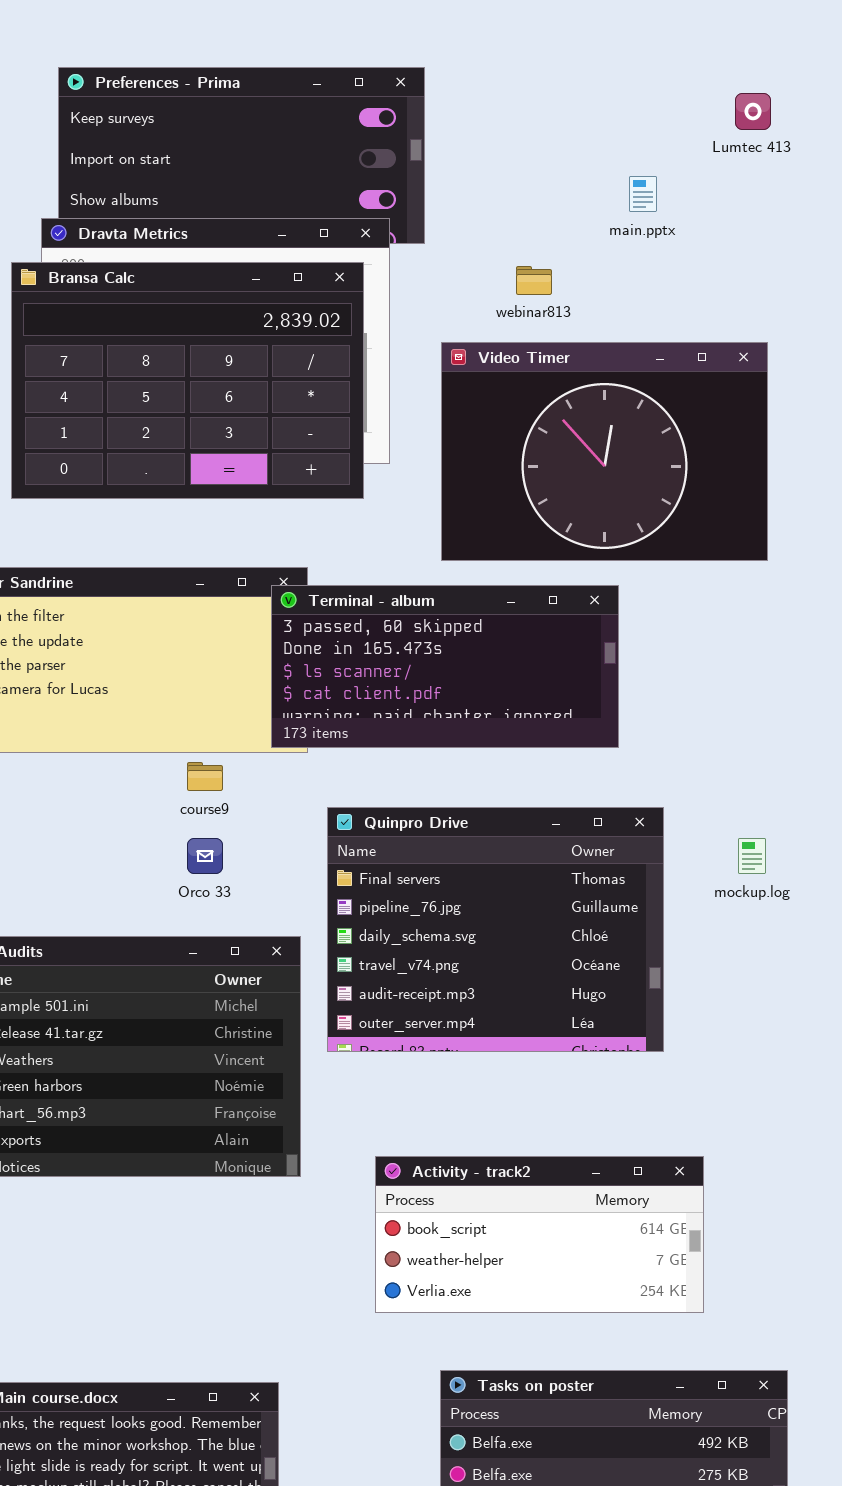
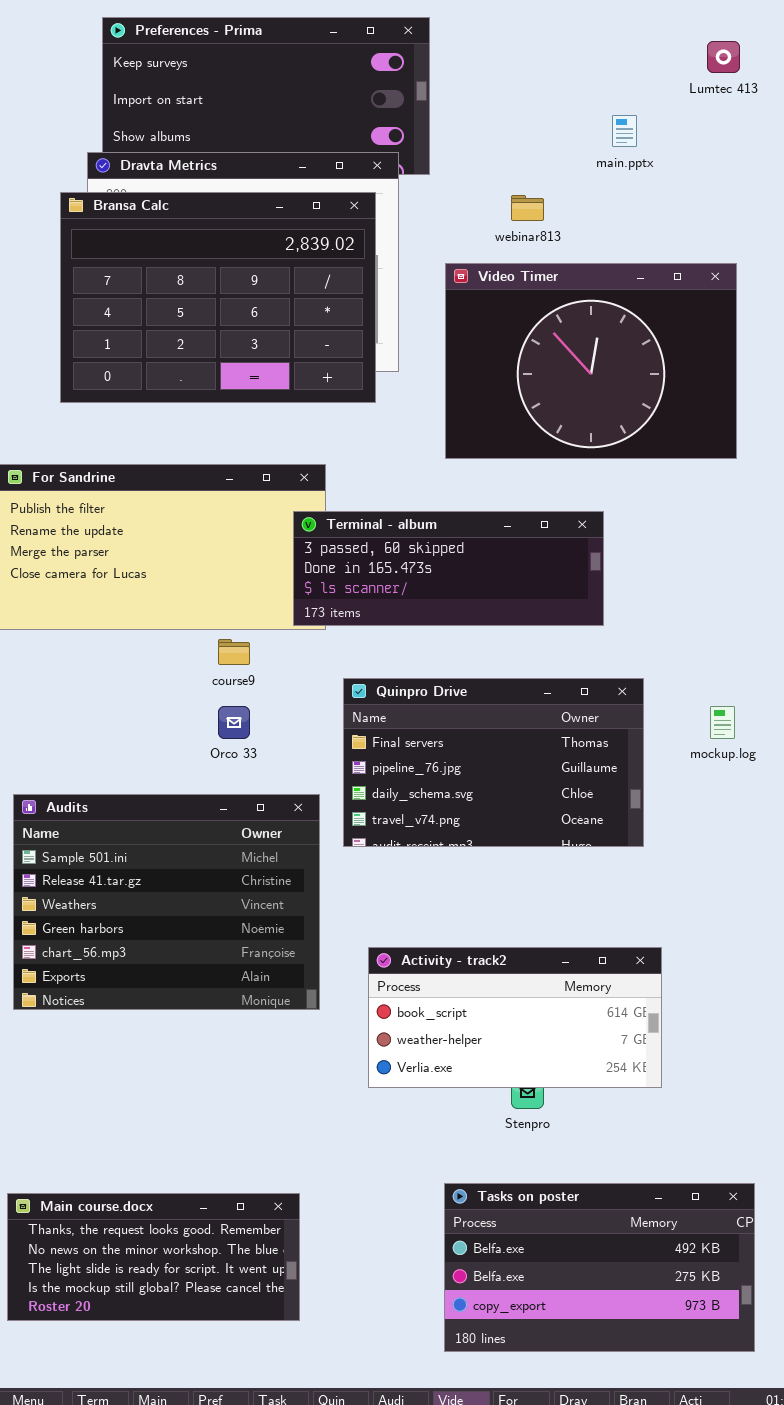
Terminal - album: [271,585,619,748] -> [293,511,604,626], resized
Quinpro Drive: [327,807,664,1052] -> [343,678,644,847], resized
Activity - track2: [375,1156,704,1313] -> [368,947,662,1088], moved

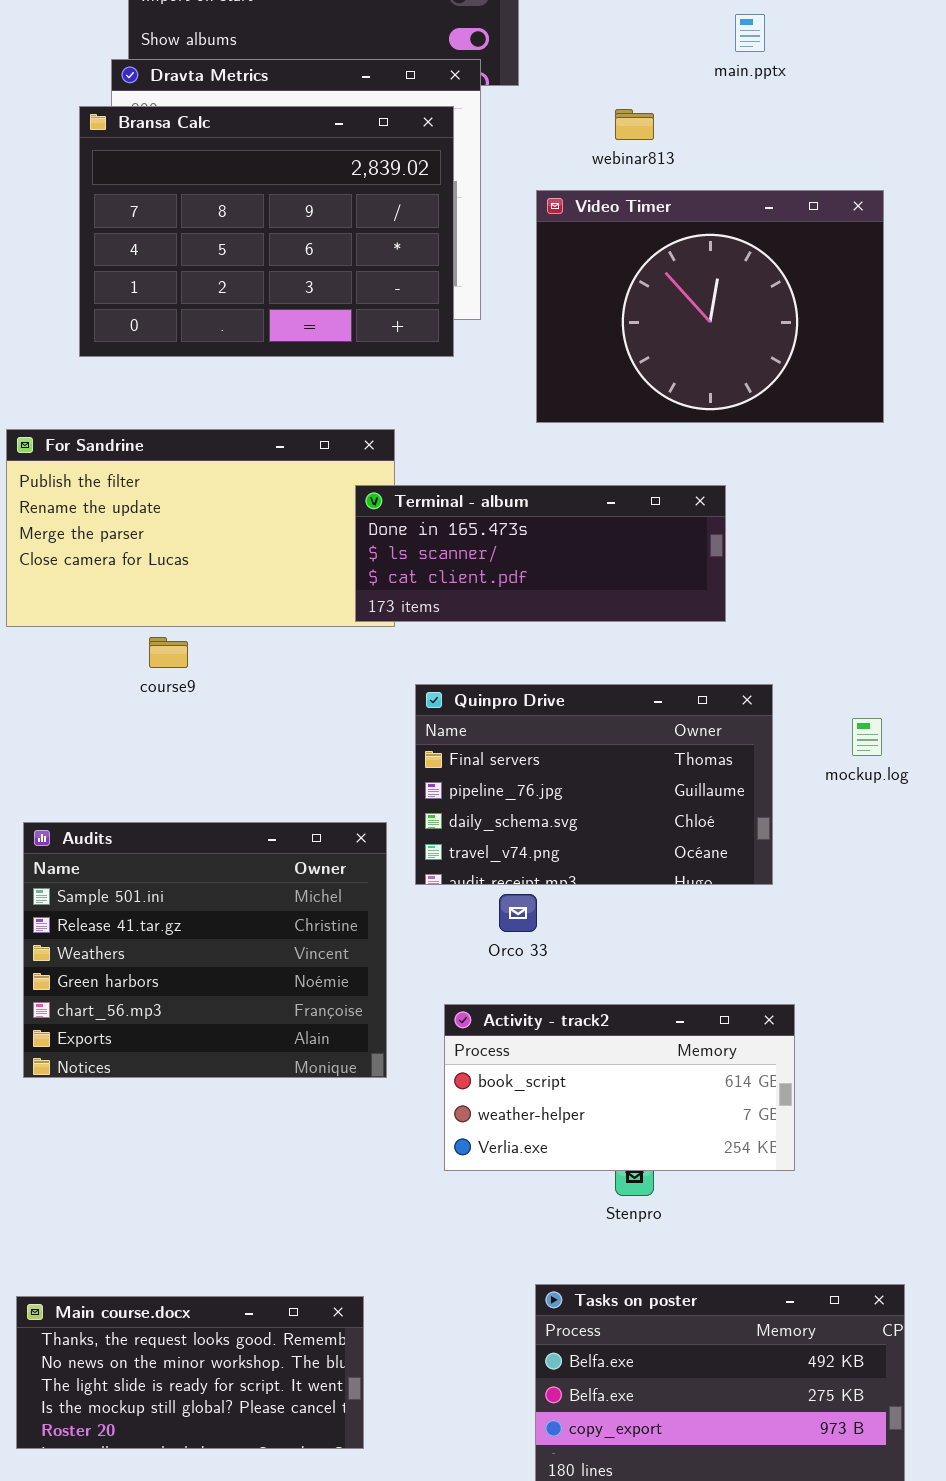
Terminal - album: [293,511,604,626] -> [355,485,726,622], scrolled down 1 row
course9: [218,639,250,665] -> [149,637,188,668], moved
Orco 33: [218,706,250,739] -> [499,894,537,932], moved

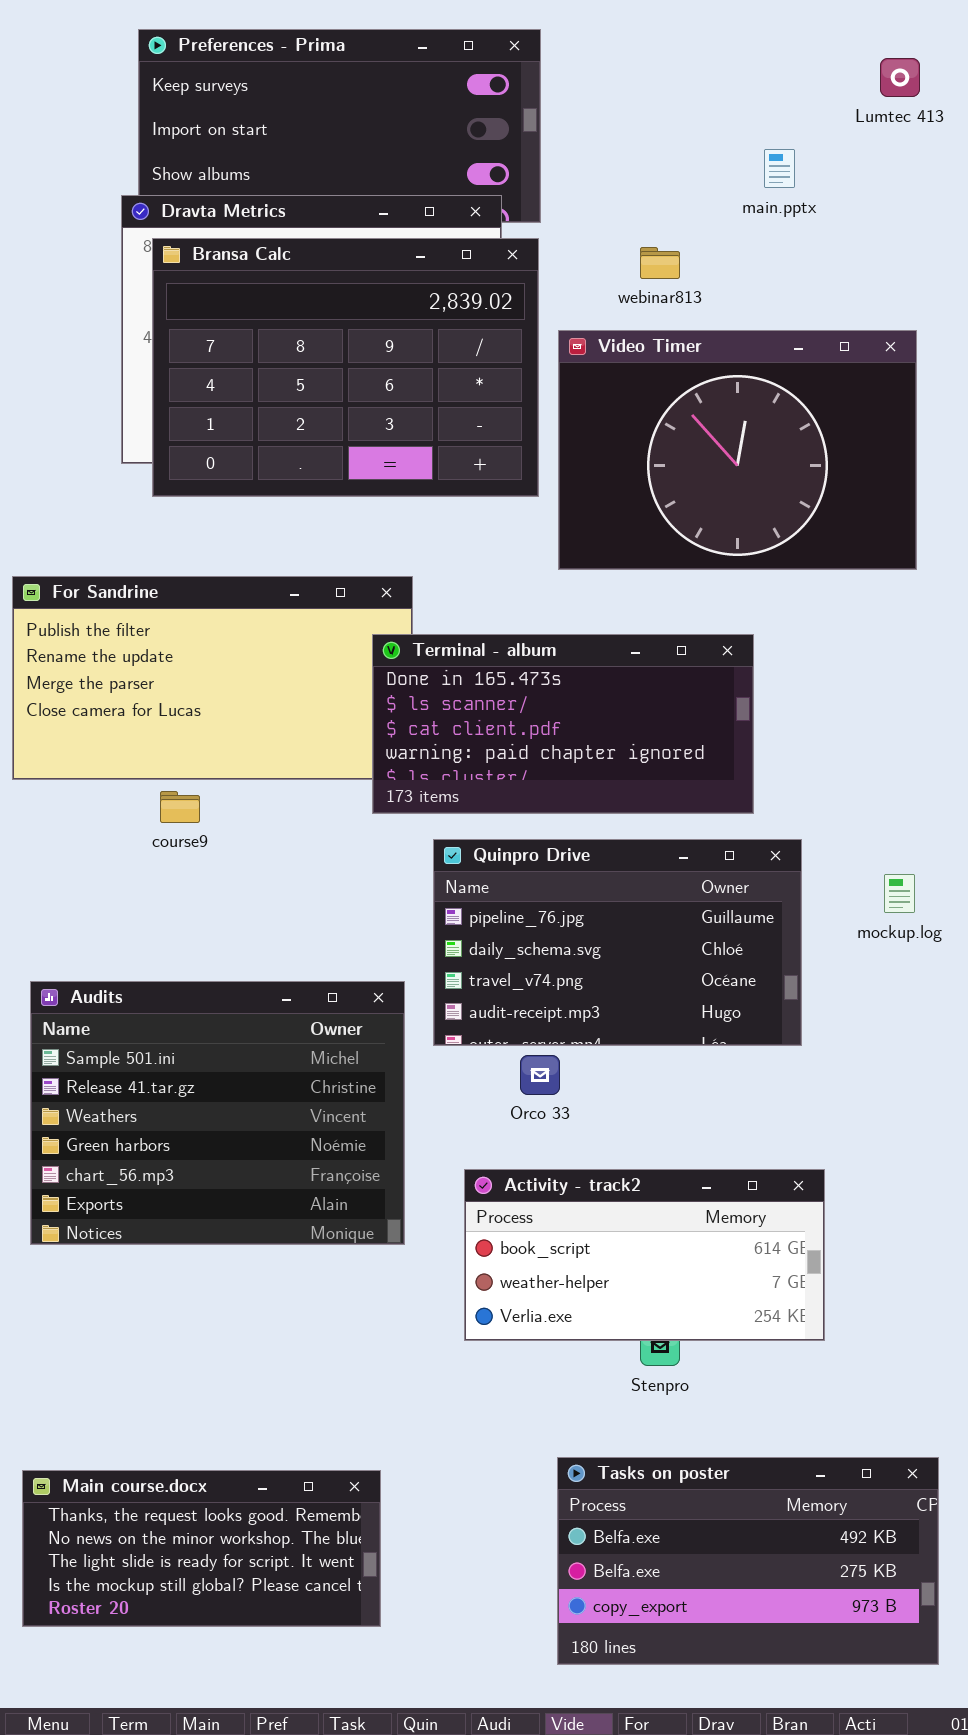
Bransa Calc: [79,106,454,357] -> [152,238,539,497], moved
Terminal - album: [355,485,726,622] -> [372,634,754,814], resized
Quinpro Drive: [415,684,773,885] -> [433,839,802,1046], scrolled down 1 row

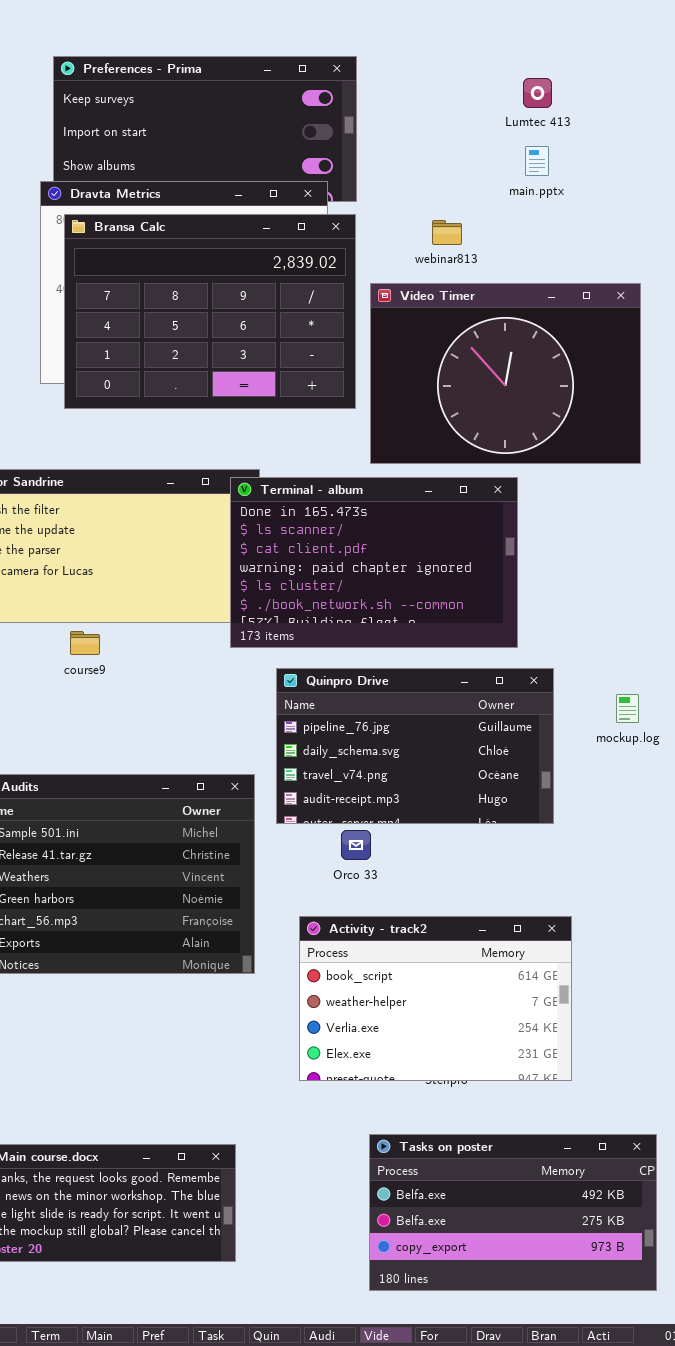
Lumtec 413: [880,58,920,97] -> [523,78,552,108], moved
Terminal - album: [372,634,754,814] -> [230,477,518,648], resized
Activity - track2: [464,1169,825,1341] -> [299,916,572,1081], resized

